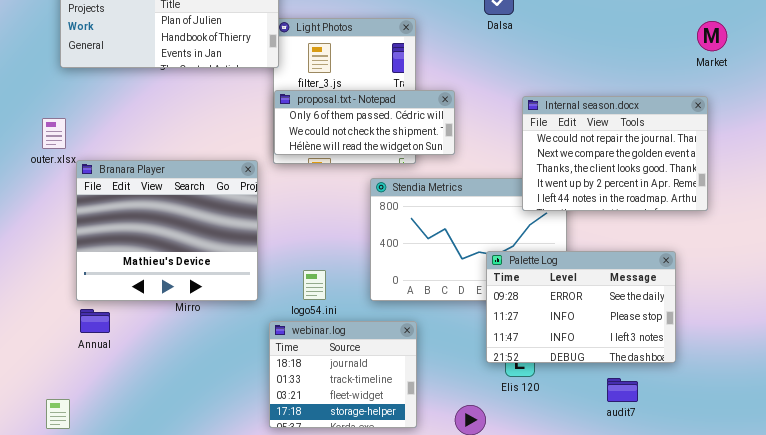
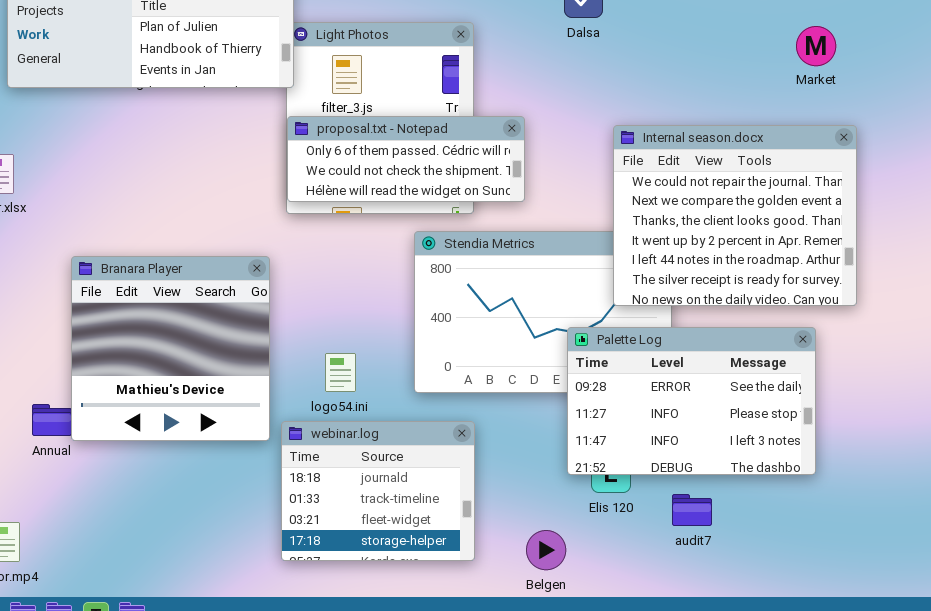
Market: [697,21,727,51] -> [796,26,836,66], moved
Internal season.docx: [522,96,708,211] -> [613,125,857,306], resized
Branara Player: [76,160,258,301] -> [71,256,270,441], moved, resized
audit7: [607,378,638,402] -> [672,494,712,526], moved

